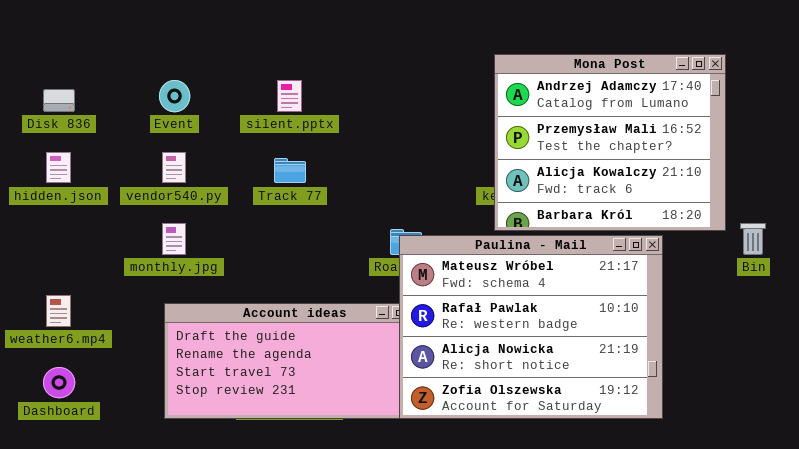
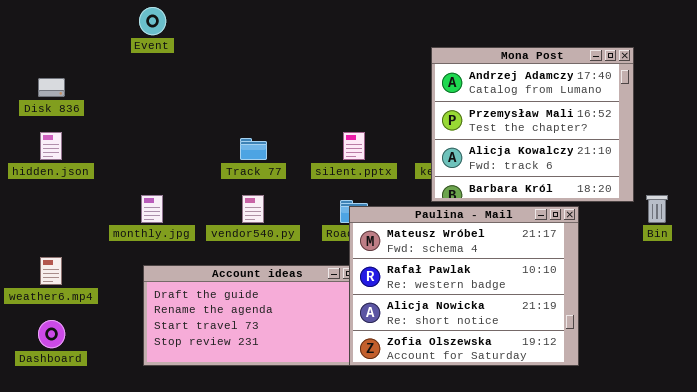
Event: [159,80,190,112] -> [139,7,166,35], moved
silent.pptx: [277,80,302,112] -> [343,132,365,160], moved
vendor540.py: [162,152,186,183] -> [242,195,264,223], moved

